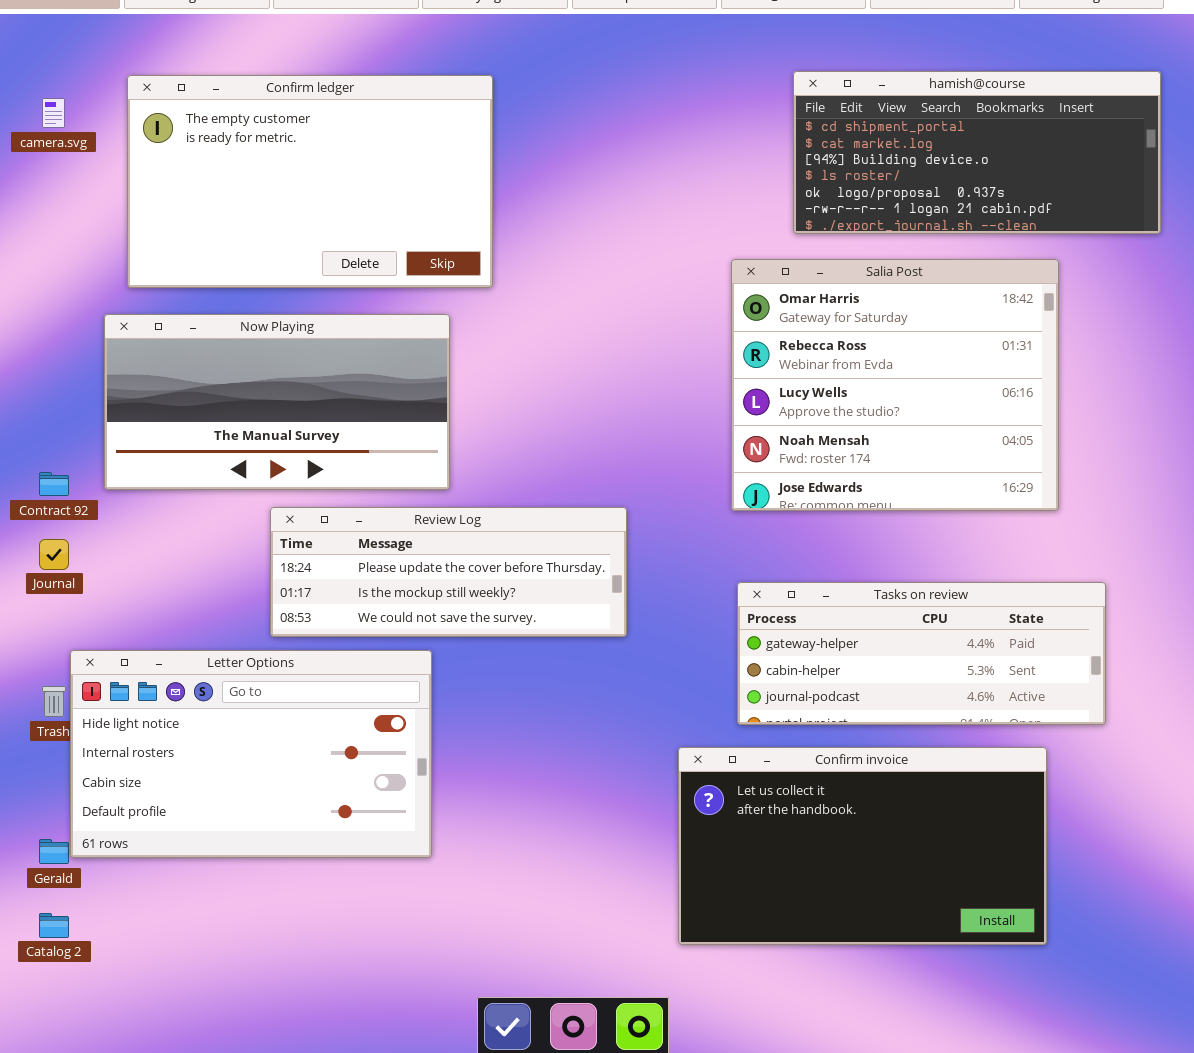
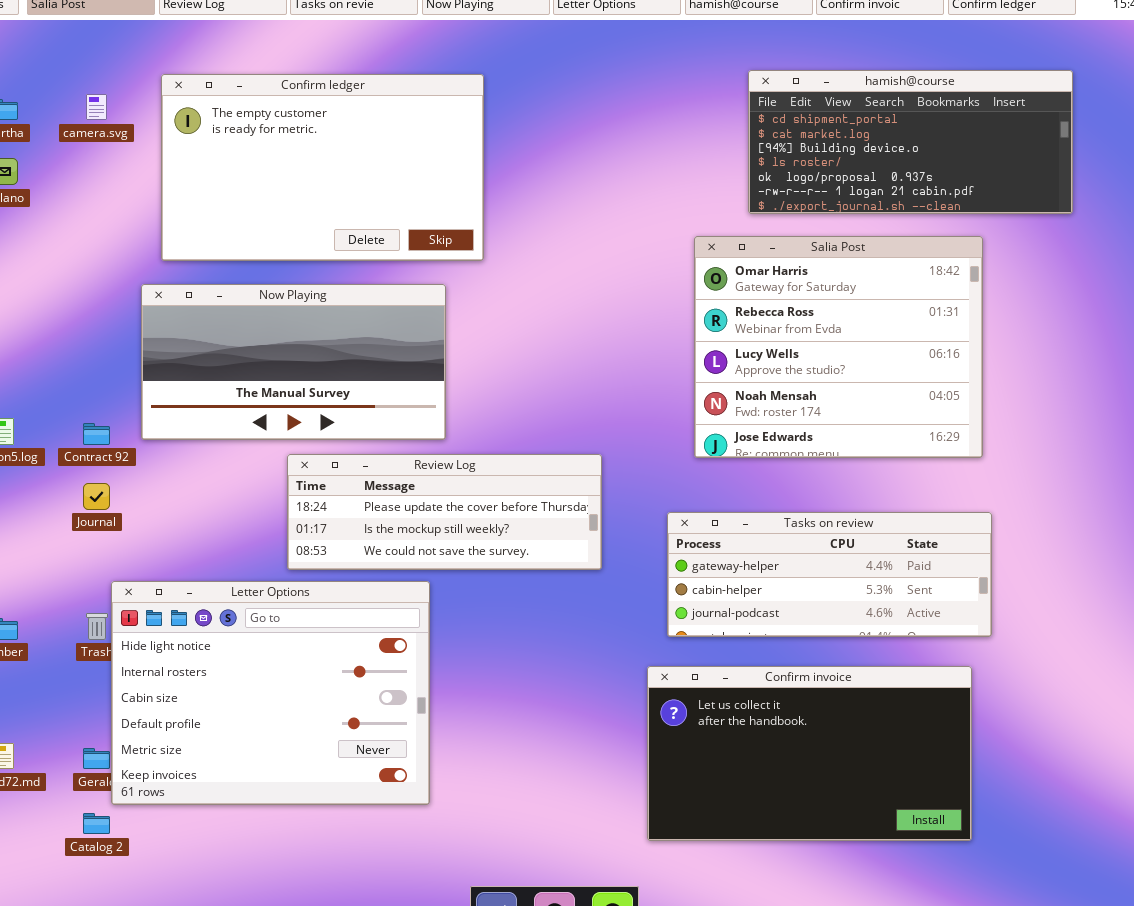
Tasks on review: [737,582,1106,725] -> [667,512,992,637], moved
Letter Options: [70,650,432,858] -> [111,581,430,805], resized

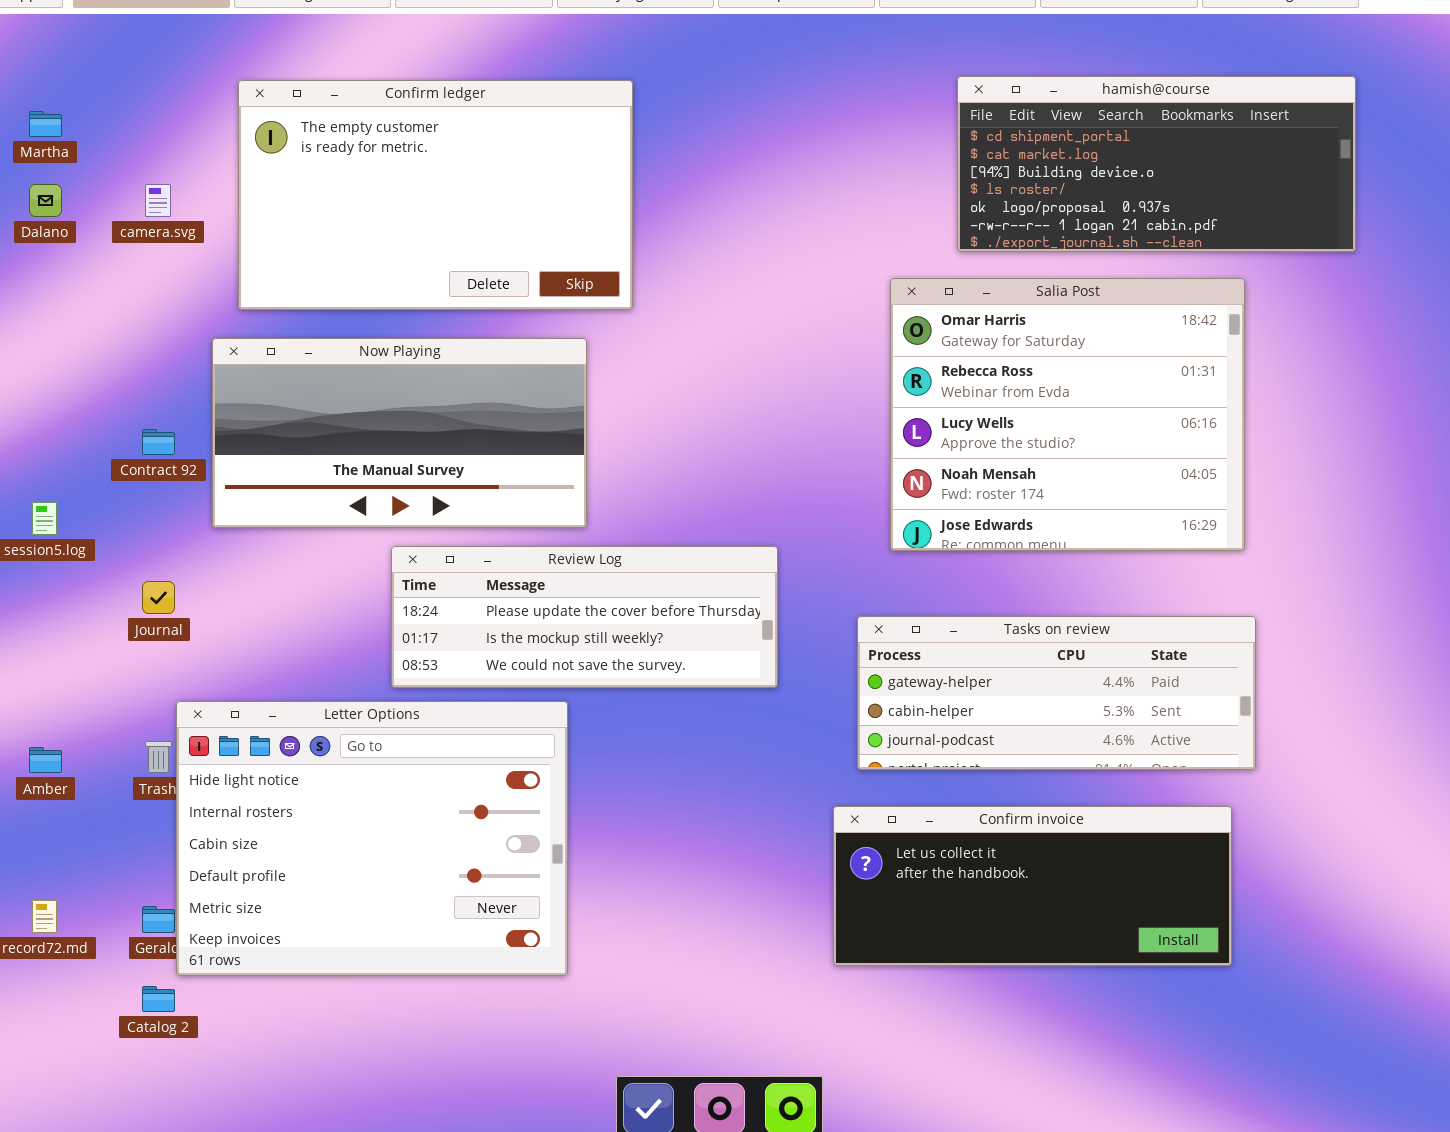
camera.svg: [86,94,107,120] -> [145,184,171,217], moved
Contract 92: [83,423,110,445] -> [142,429,175,455], moved
Confirm invoice: [647,666,972,841] -> [833,806,1232,966], resized

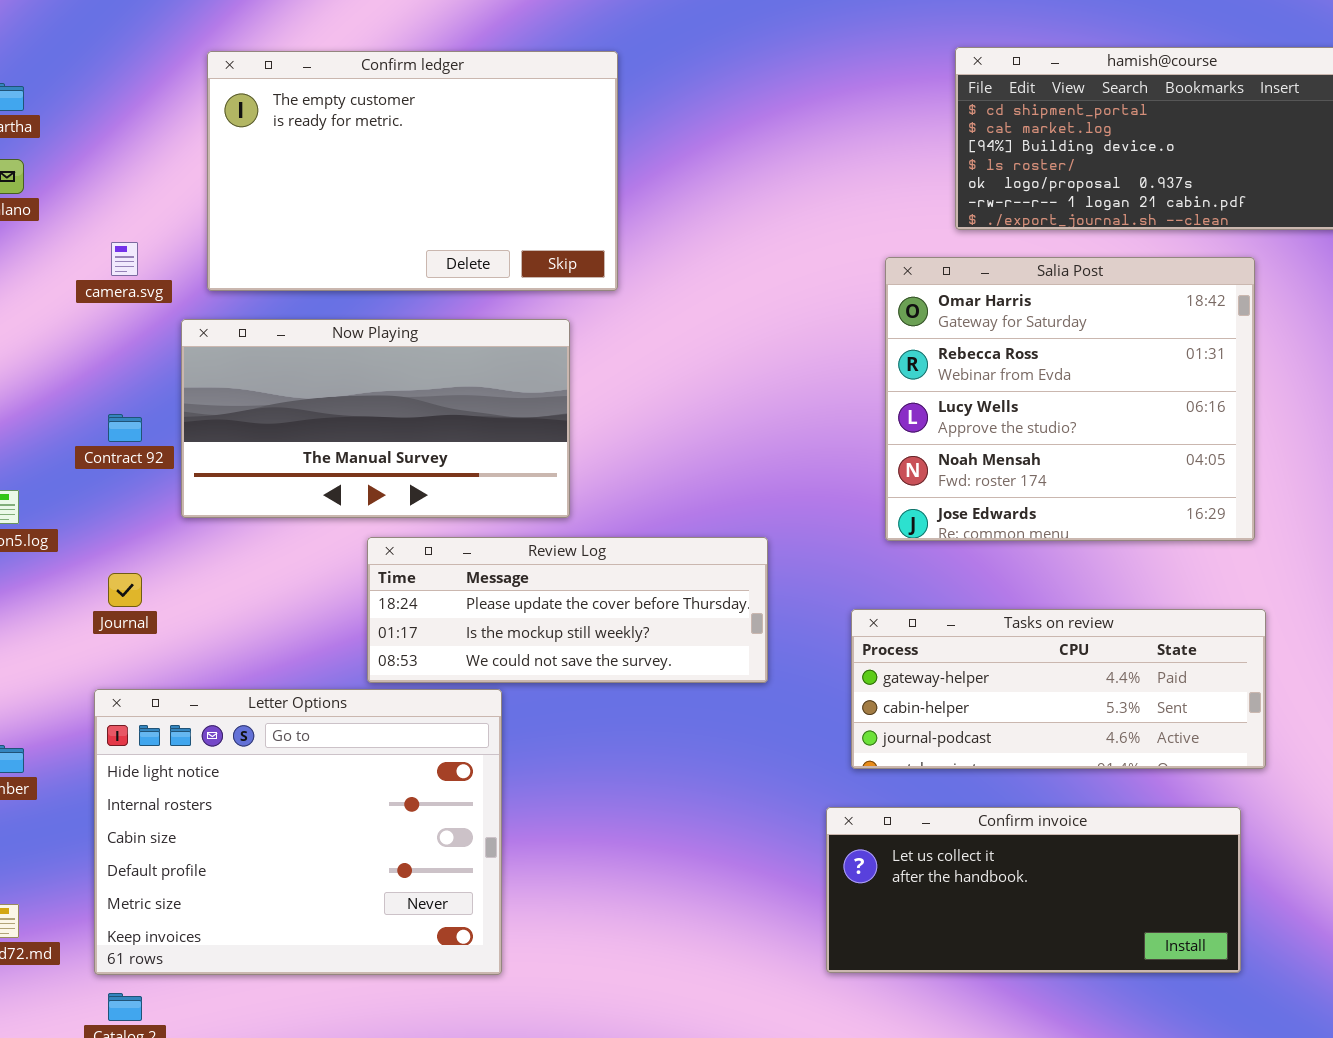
camera.svg: [145,184,171,217] -> [111,242,138,276], moved
Letter Options: [176,701,568,976] -> [94,689,502,975], moved

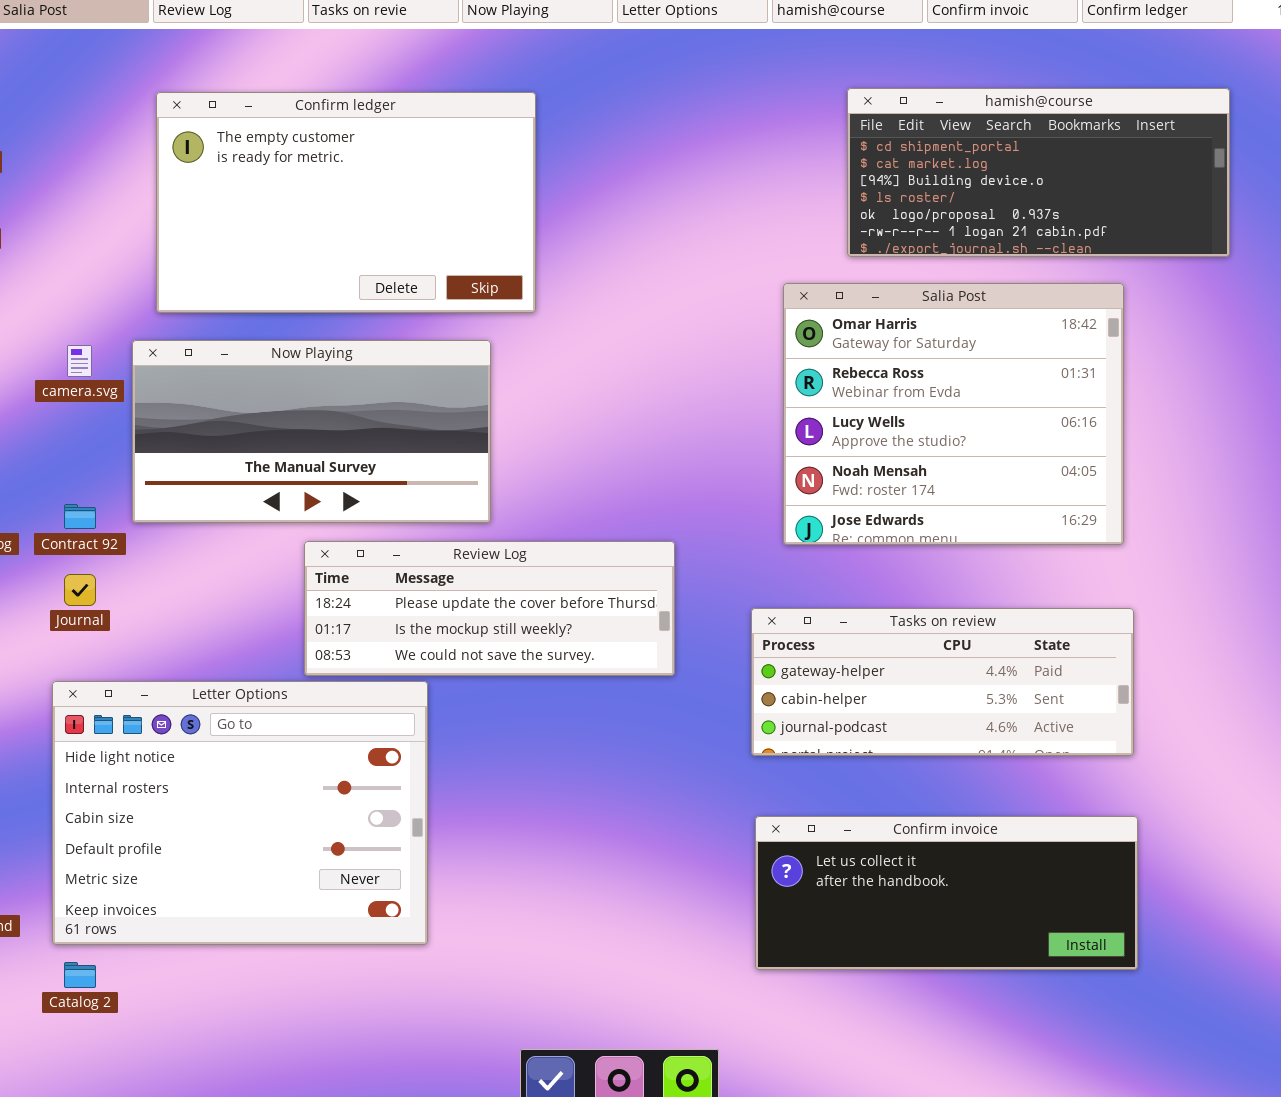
camera.svg: [111,242,138,276] -> [67,345,92,377], moved
Contract 92: [108,414,142,442] -> [64,504,96,529], moved
Confirm invoice: [826,807,1241,973] -> [755,816,1138,970], moved

